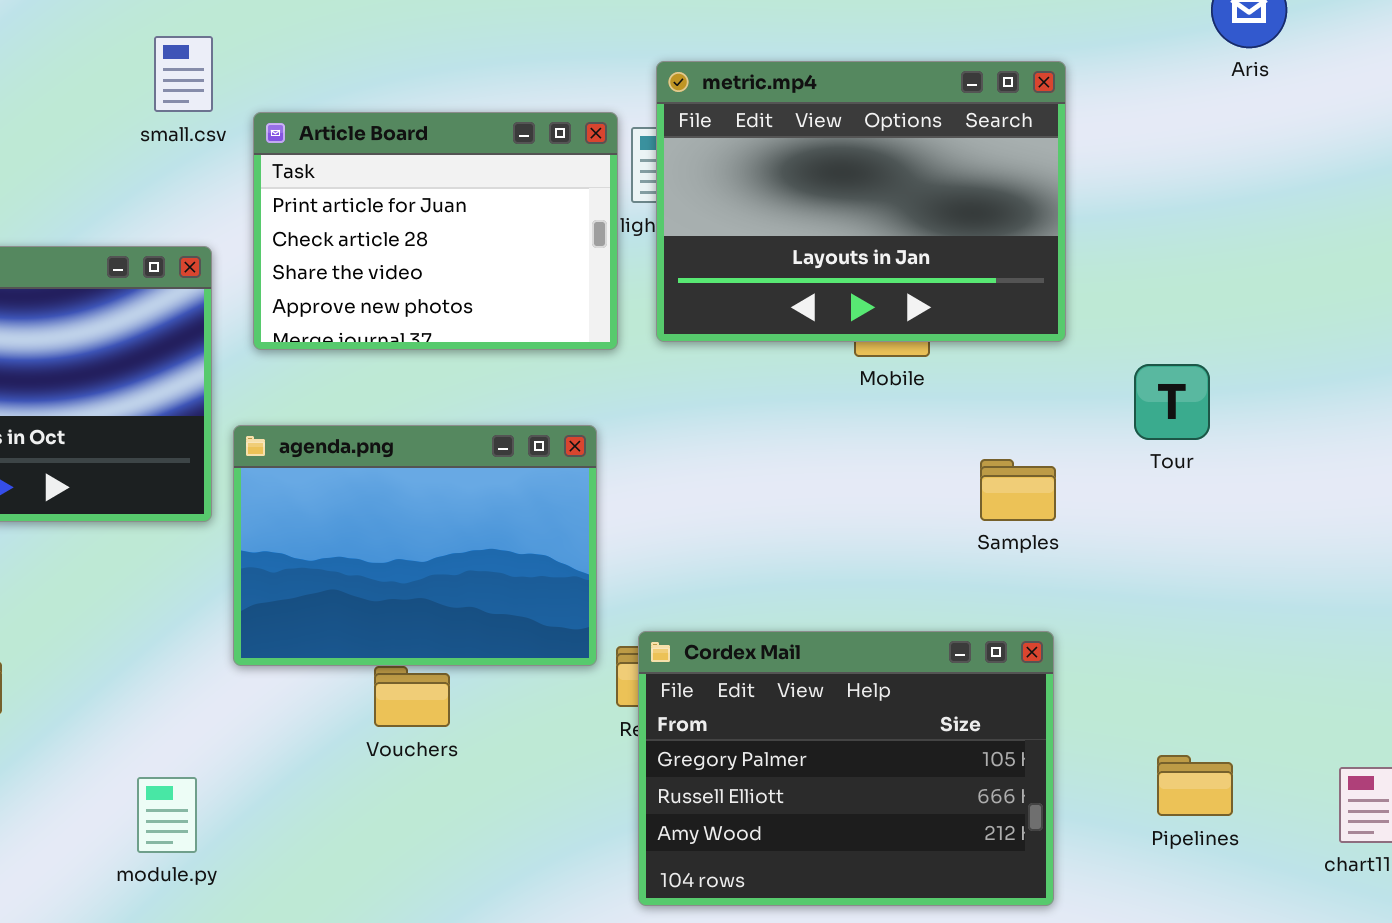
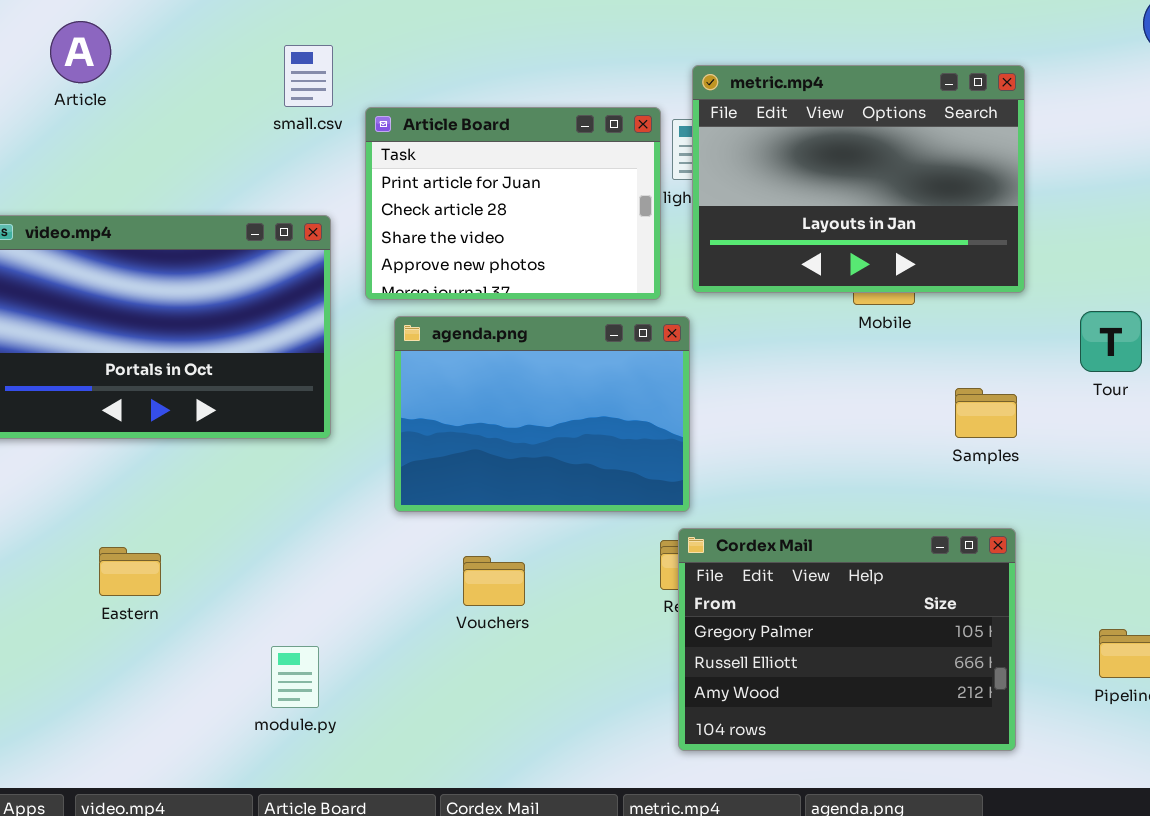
agenda.png: [233,425,597,666] -> [394,316,690,512], moved

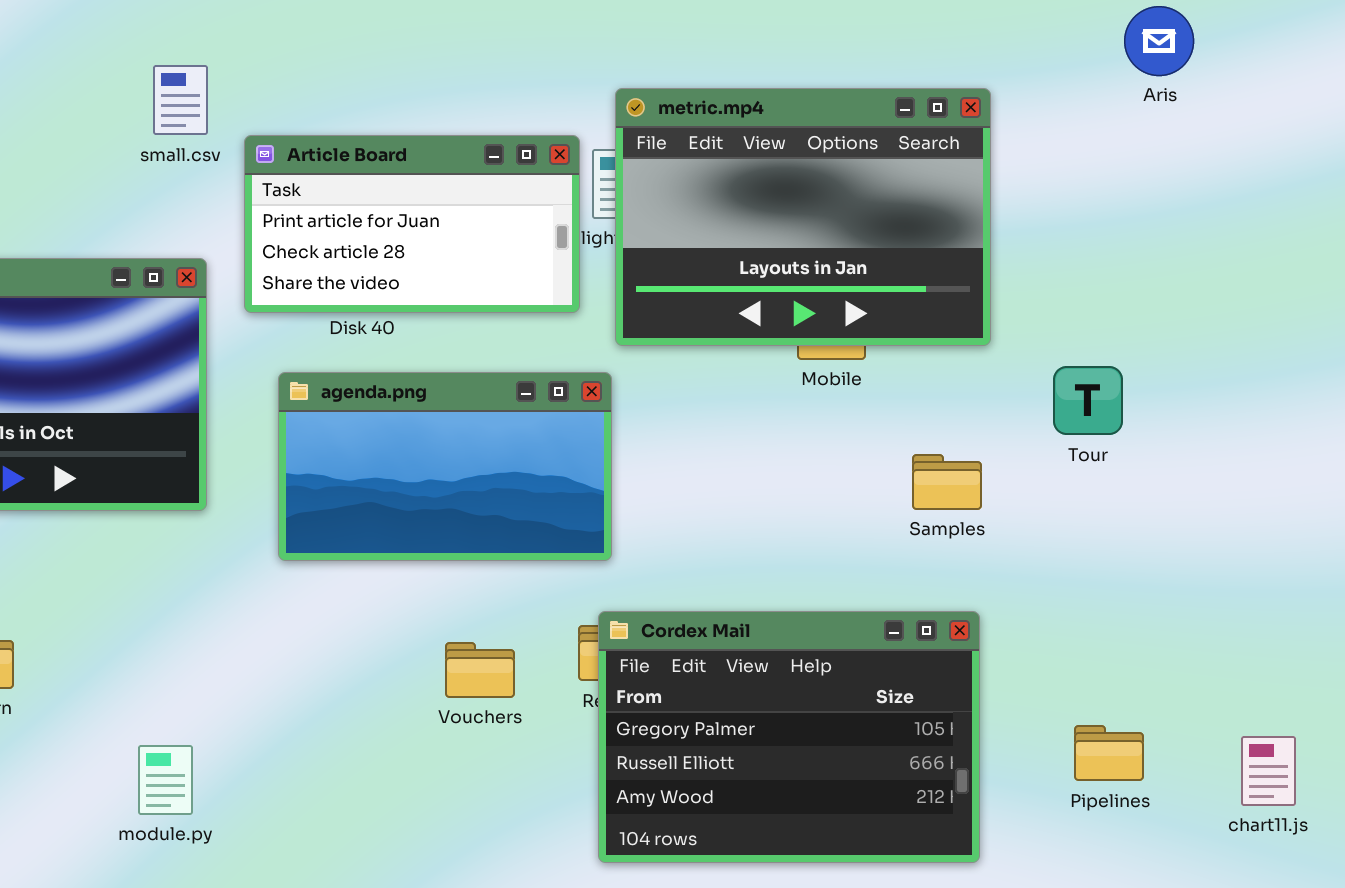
Article Board: [365,107,661,300] -> [244,135,580,313], resized
agenda.png: [394,316,690,512] -> [278,372,612,561], resized
Vouchers: [463,556,525,606] -> [445,642,515,698], moved

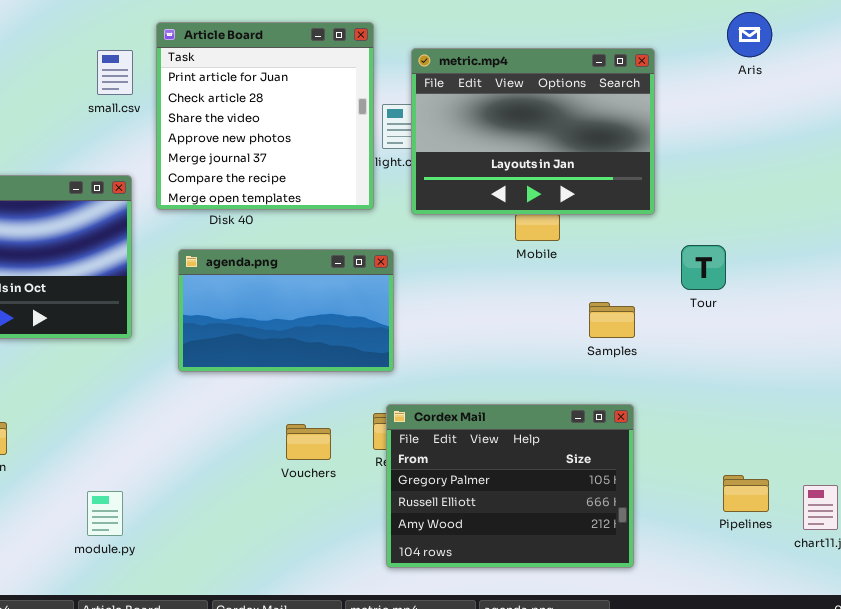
metric.mp4: [615,88,991,346] -> [411,48,655,215], moved
Article Board: [244,135,580,313] -> [156,22,374,210], resized
Pipelines: [1074,725,1144,781] -> [723,475,769,512], moved

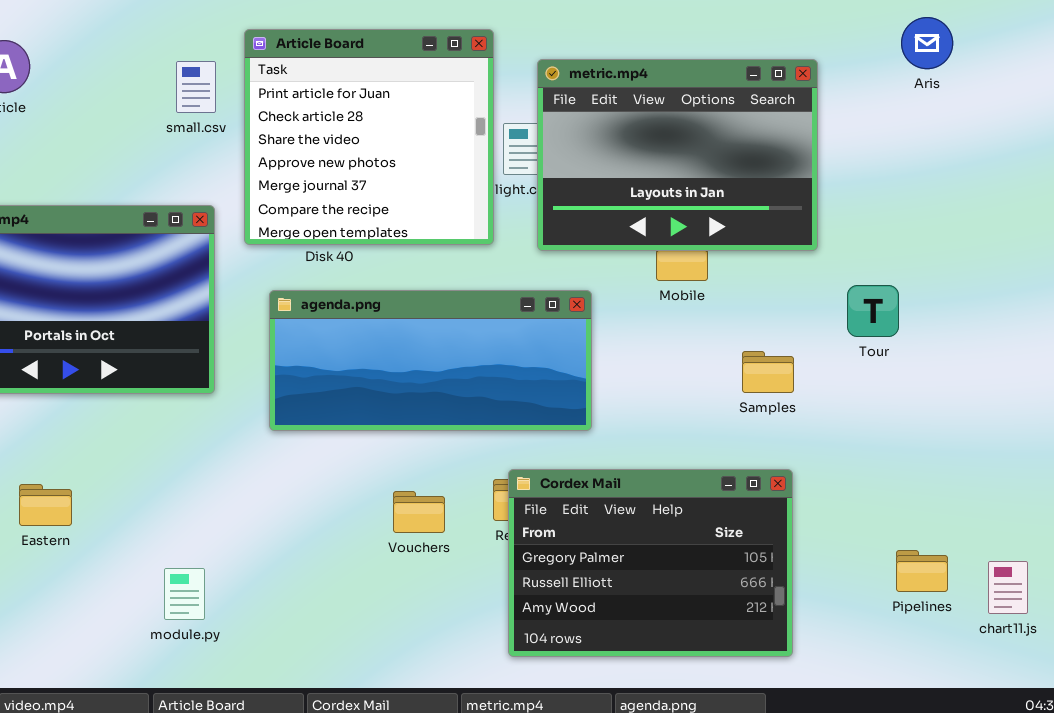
agenda.png: [178,249,394,372] -> [269,290,592,431], resized

